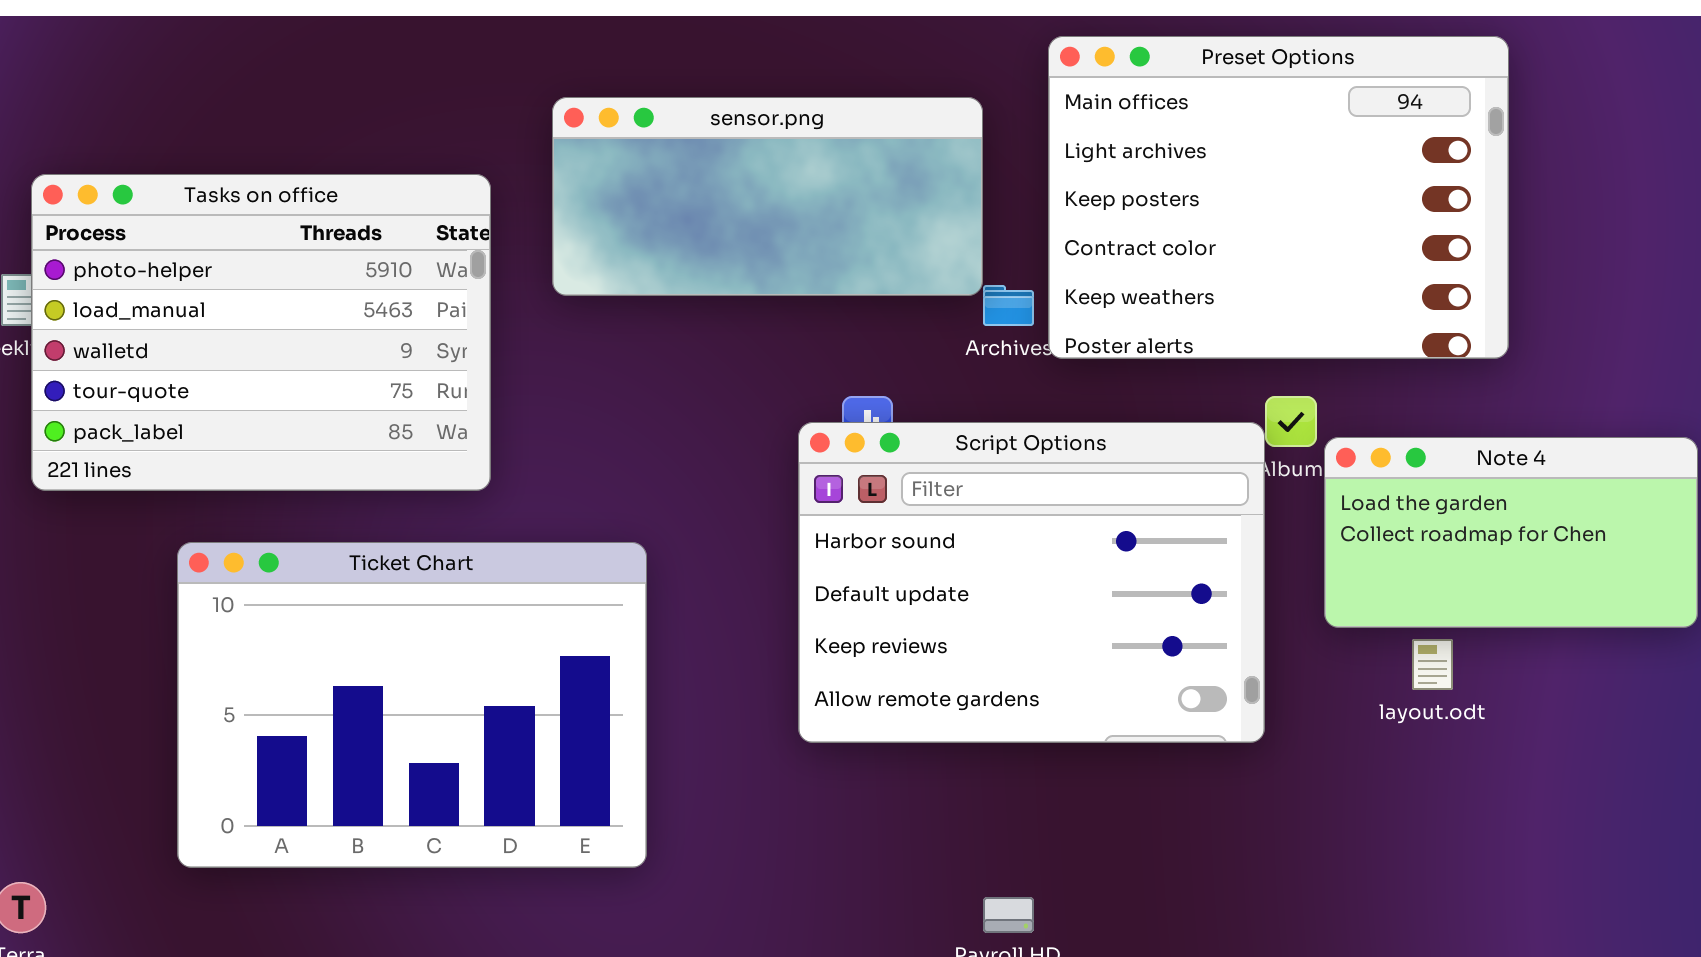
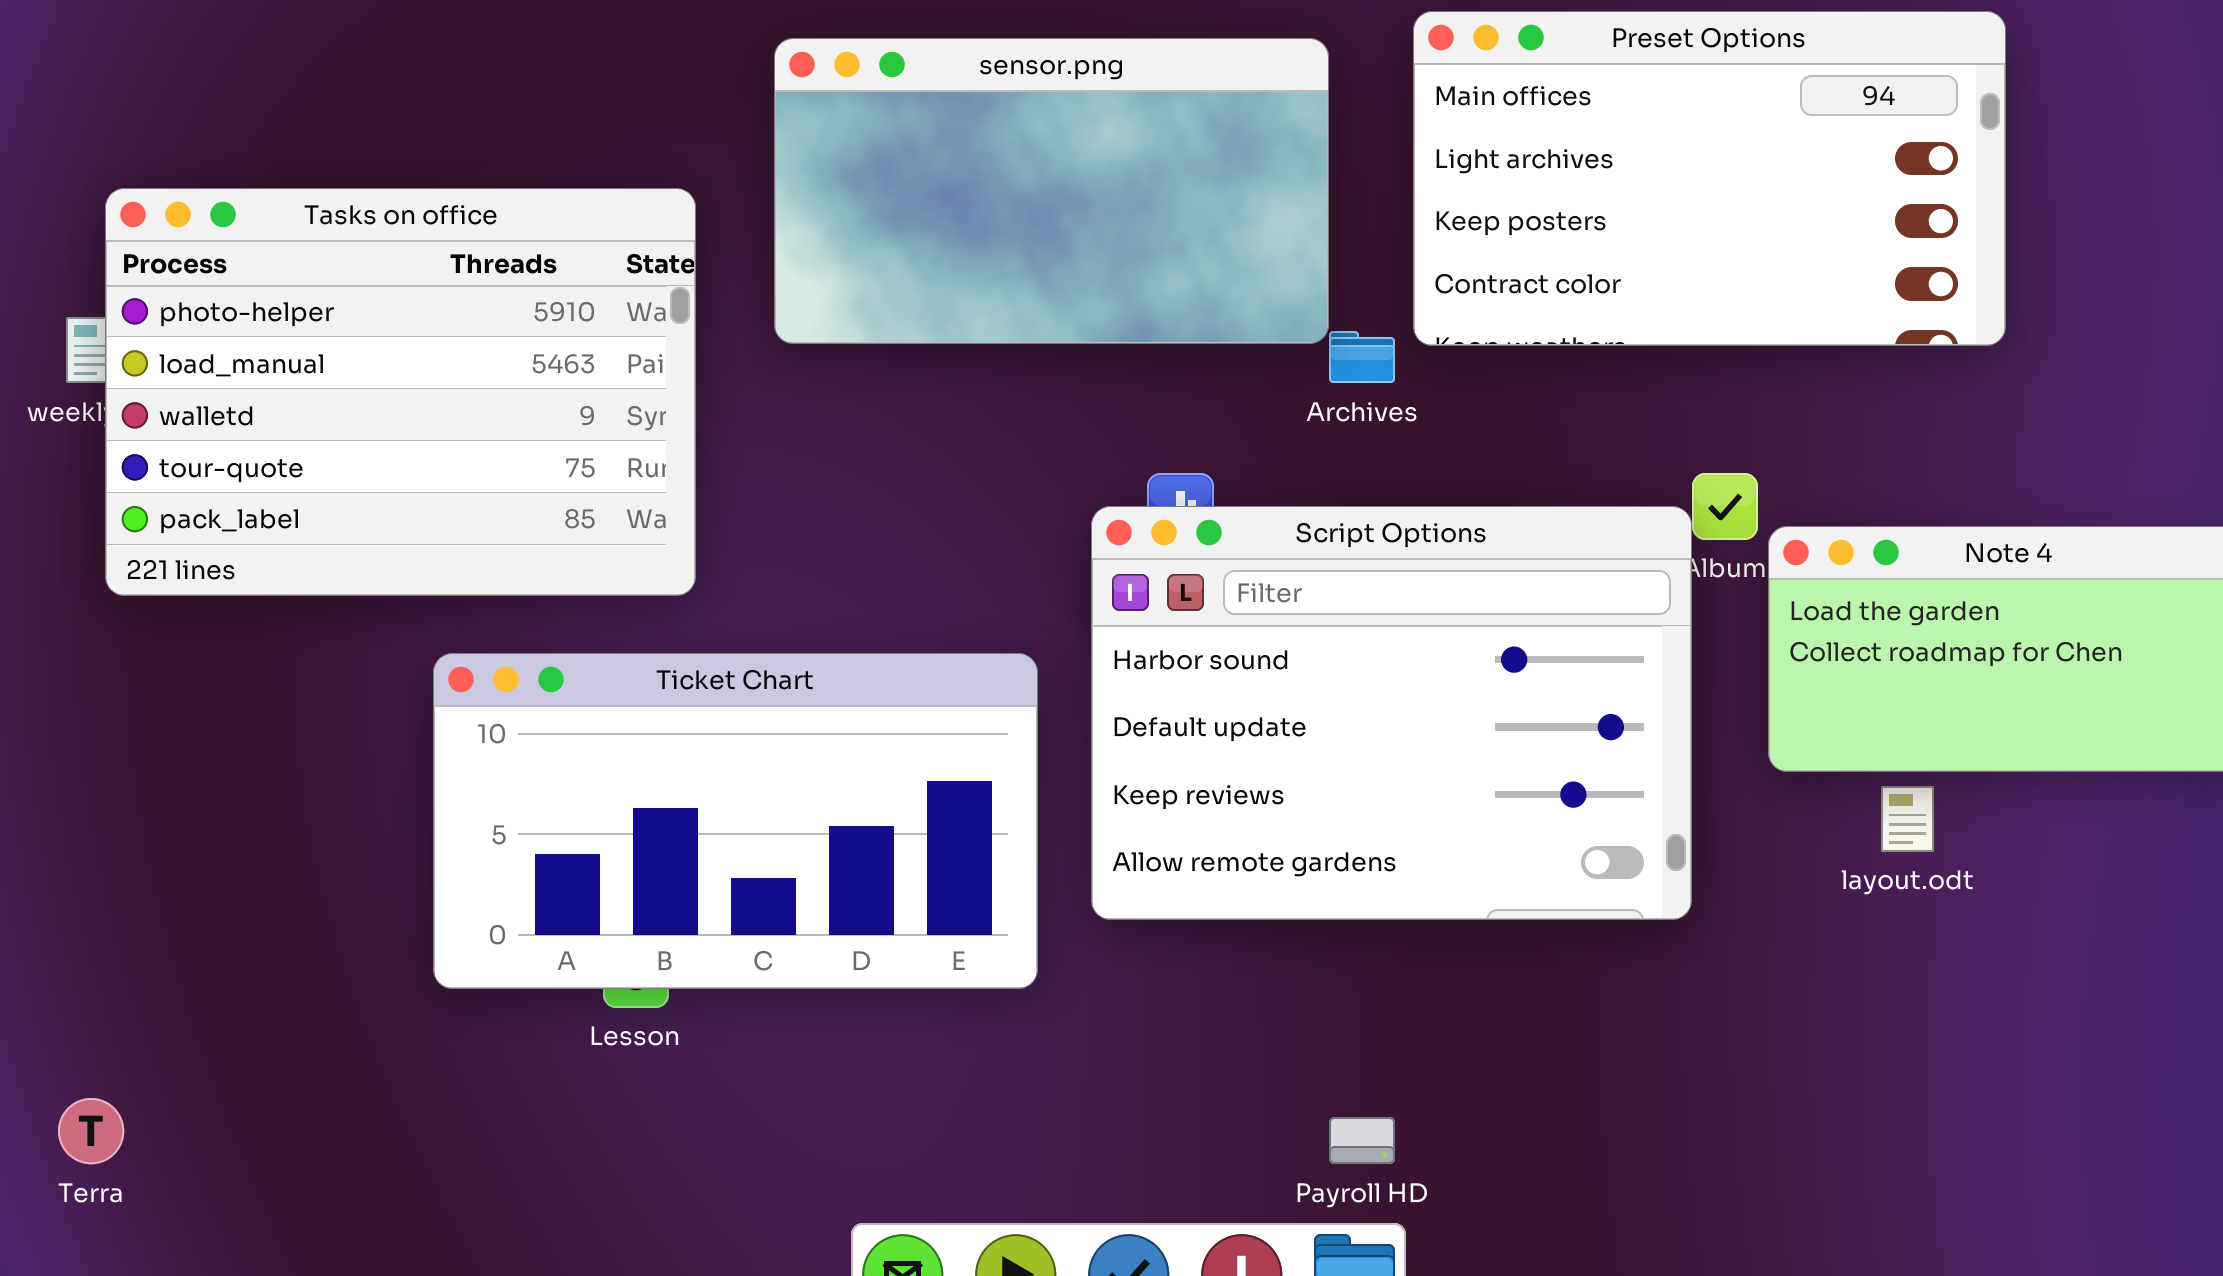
Preset Options: [1048,36,1509,359] -> [1413,11,2006,346], resized
sensor.png: [552,97,983,296] -> [774,38,1329,344], resized
Ticket Chart: [177,542,647,868] -> [433,653,1038,989], moved, resized

